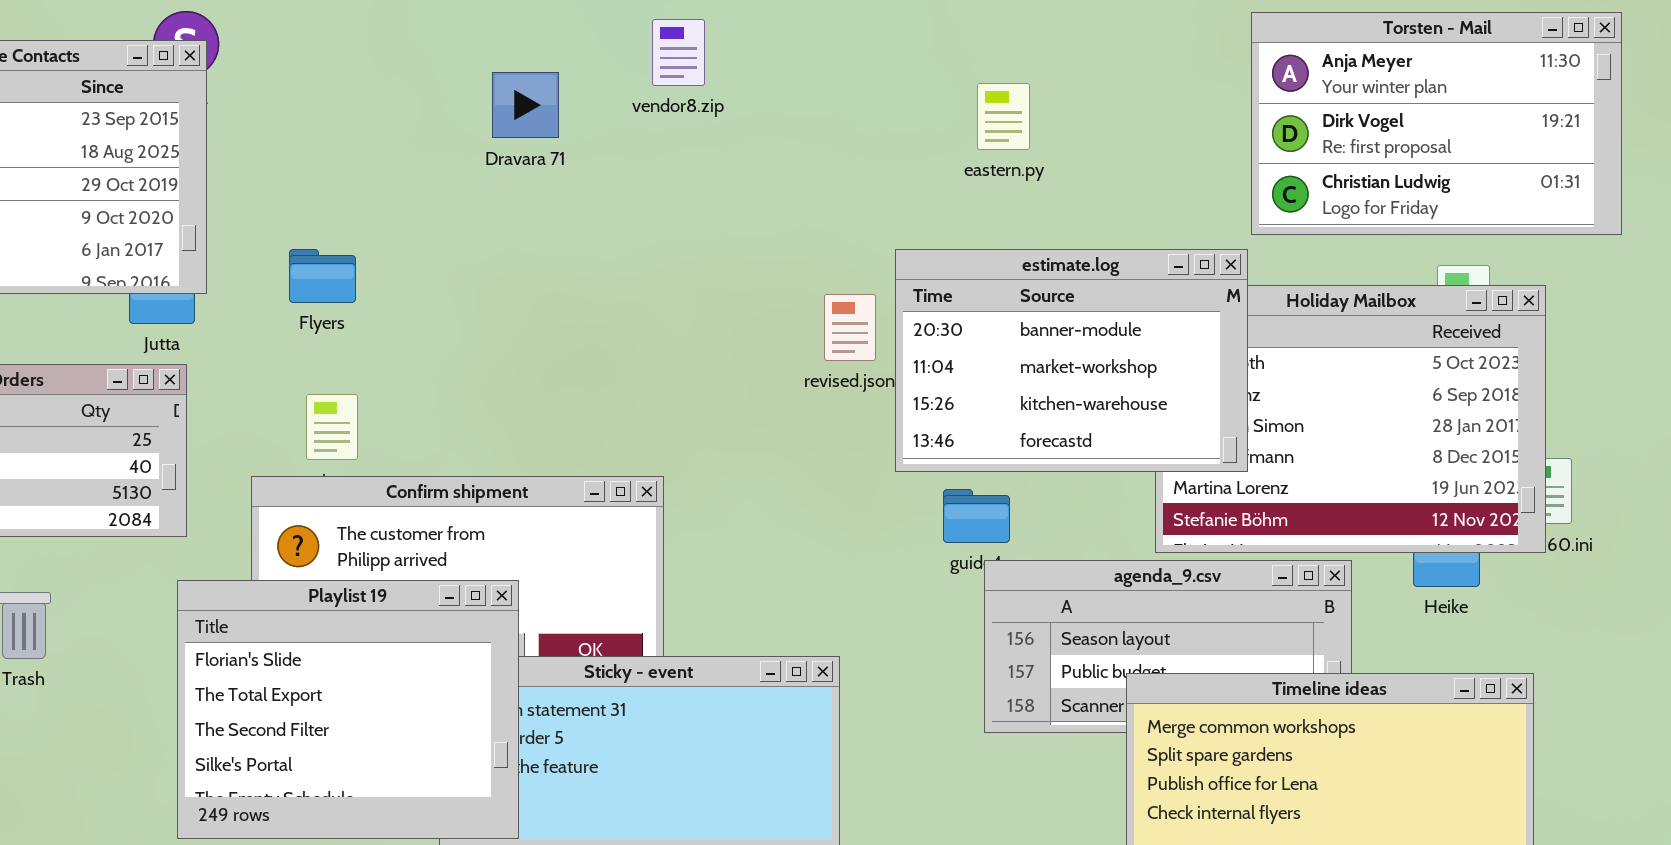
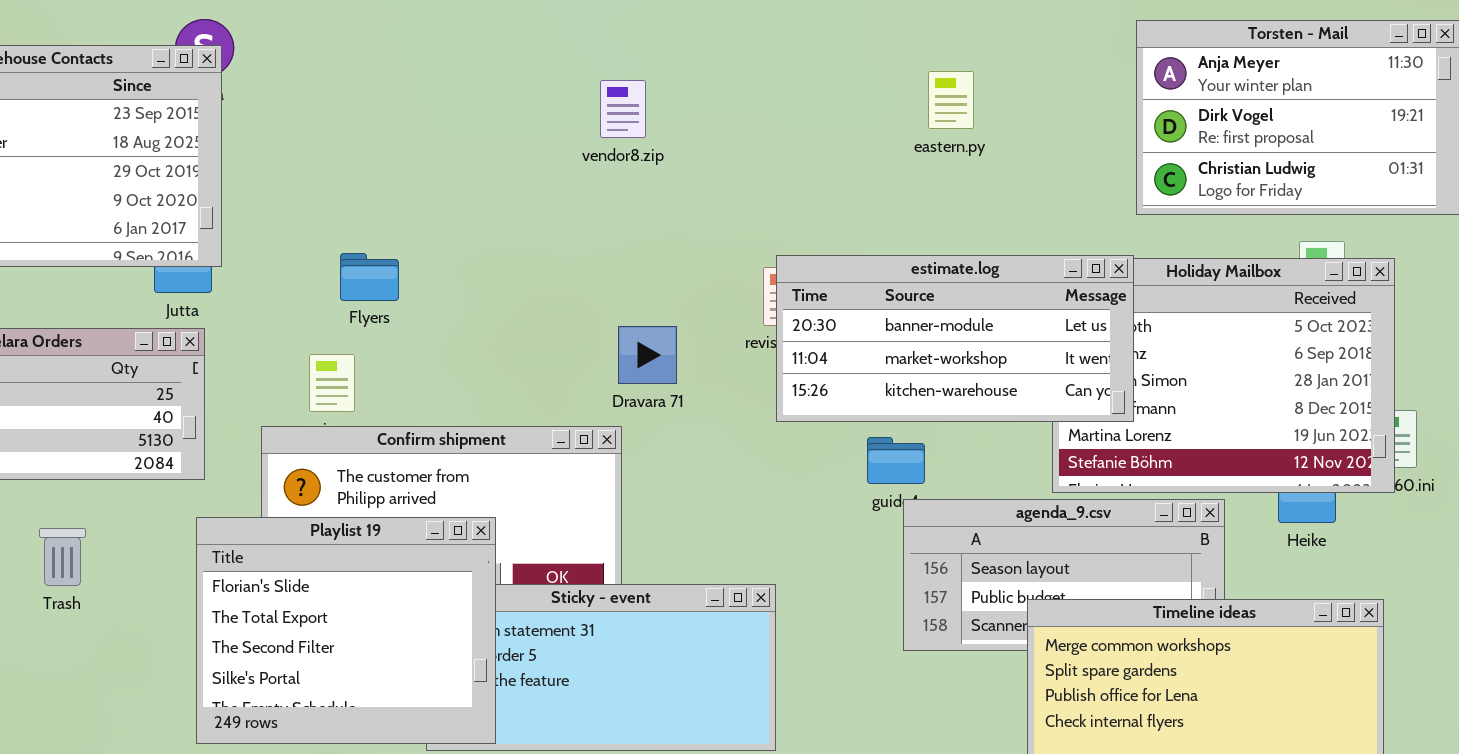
vendor8.zip: [652,19,705,86] -> [600,80,646,138], moved
Dravara 71: [492,72,559,138] -> [618,326,677,384], moved
eastern.py: [977,83,1030,150] -> [928,71,974,129], moved
Flyers: [289,249,356,303] -> [340,253,399,301], moved
estimate.log: [895,249,1248,472] -> [776,255,1134,422], resized

